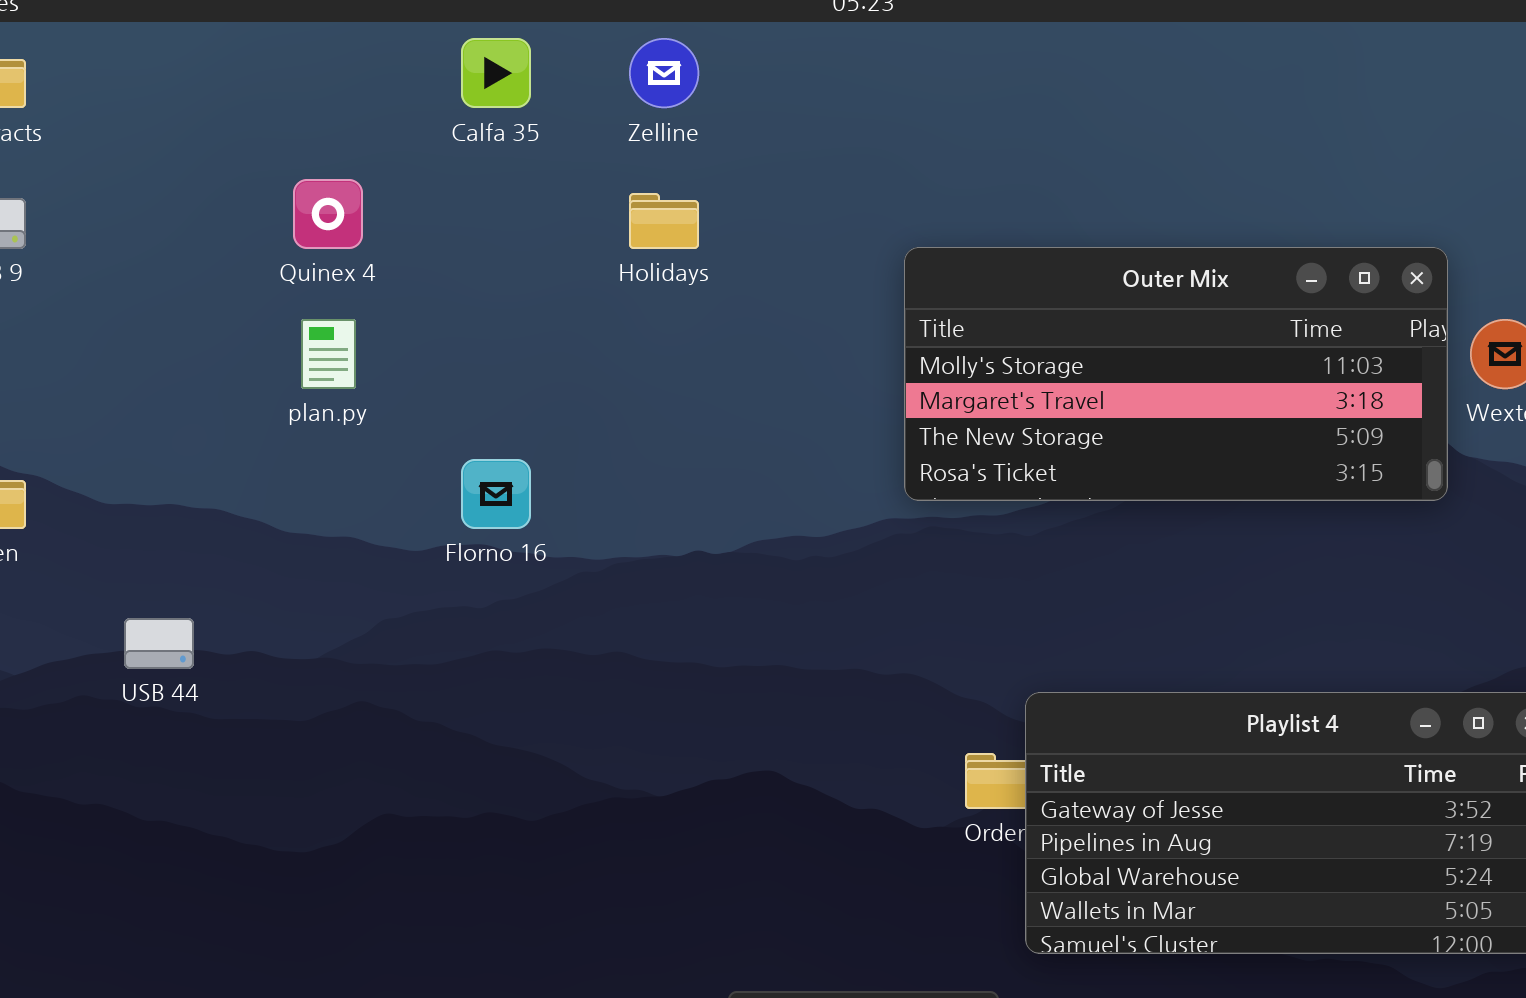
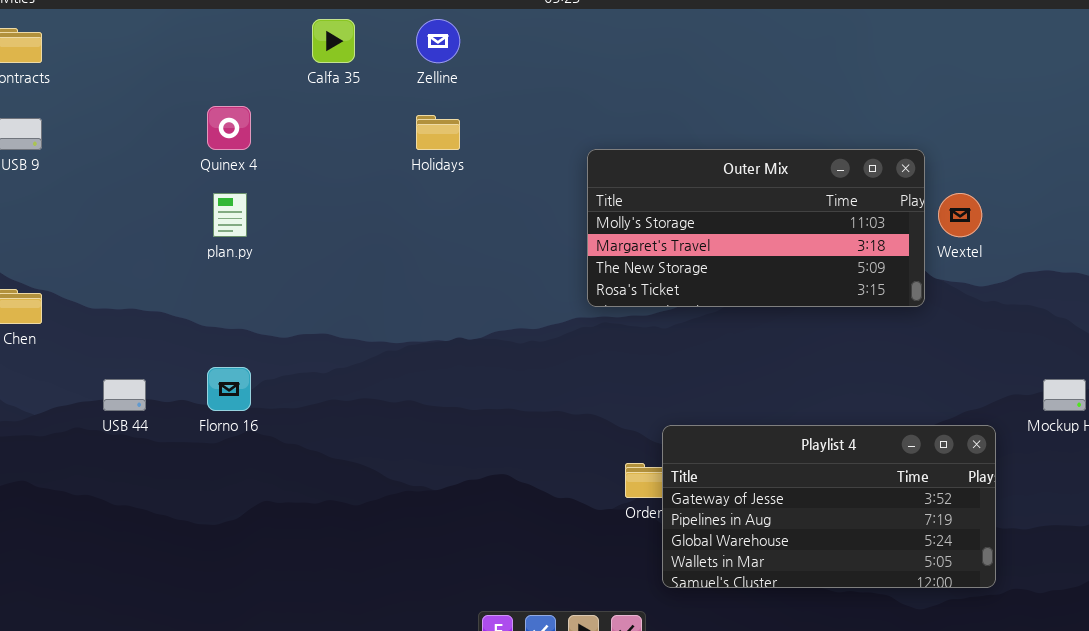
Florno 16: [461,459,531,529] -> [207,367,251,411], moved

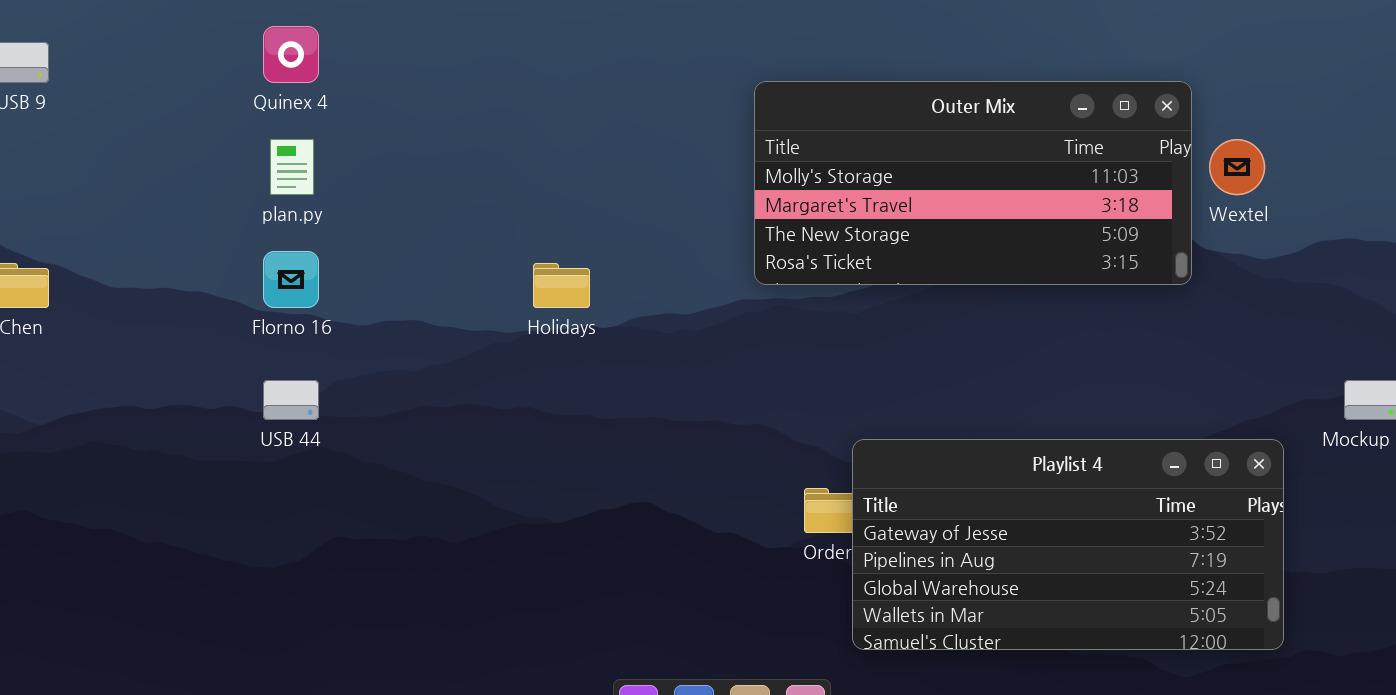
Holidays: [416,115,460,150] -> [533,263,590,308], moved
Florno 16: [207,367,251,411] -> [263,251,319,308], moved
USB 44: [103,379,146,411] -> [263,380,319,420], moved

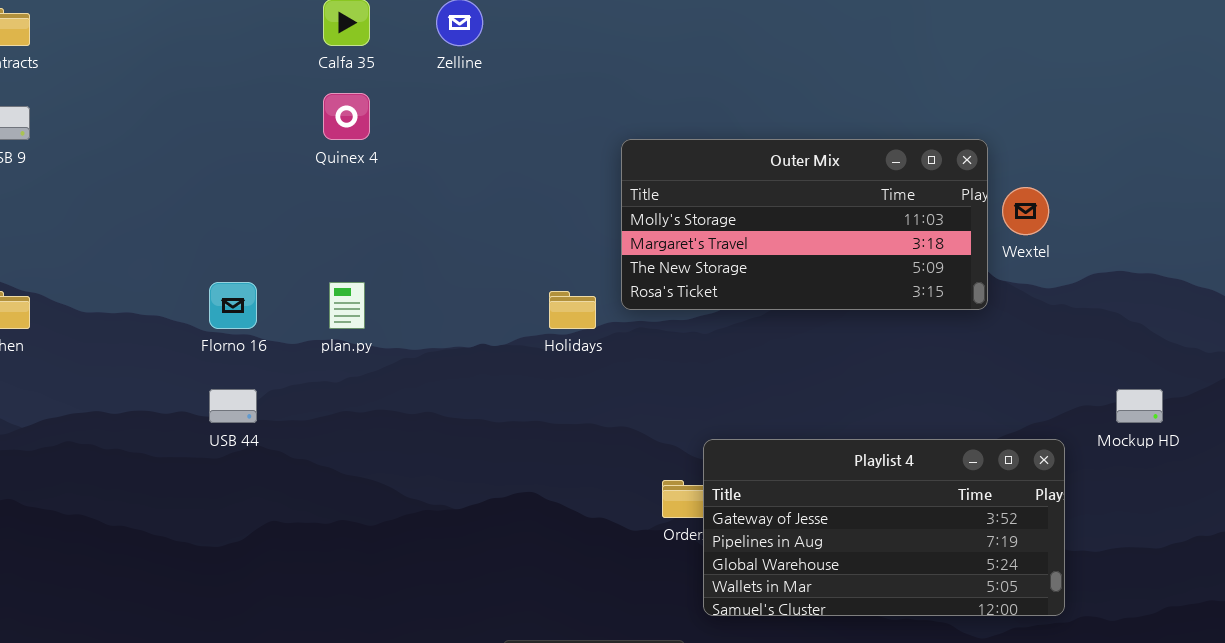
Quinex 4: [263,26,319,83] -> [323,93,370,140], moved
plan.py: [270,139,314,195] -> [329,282,365,329], moved
Holidays: [533,263,590,308] -> [549,291,596,329], moved

